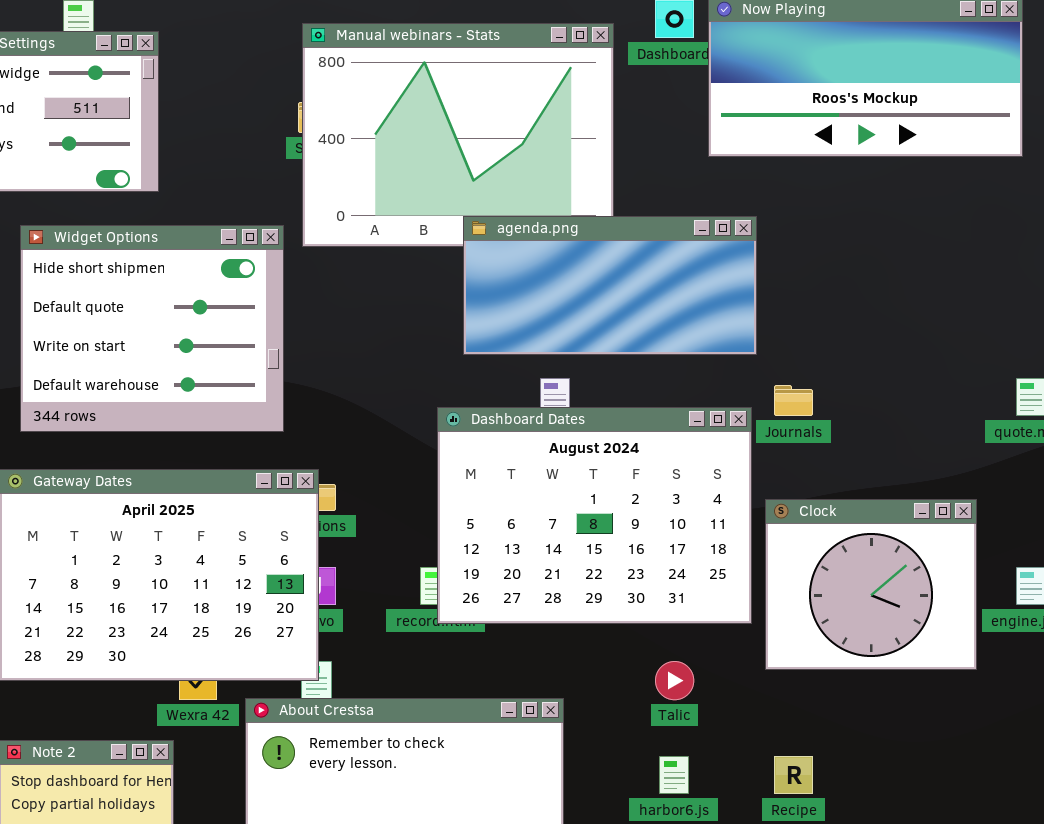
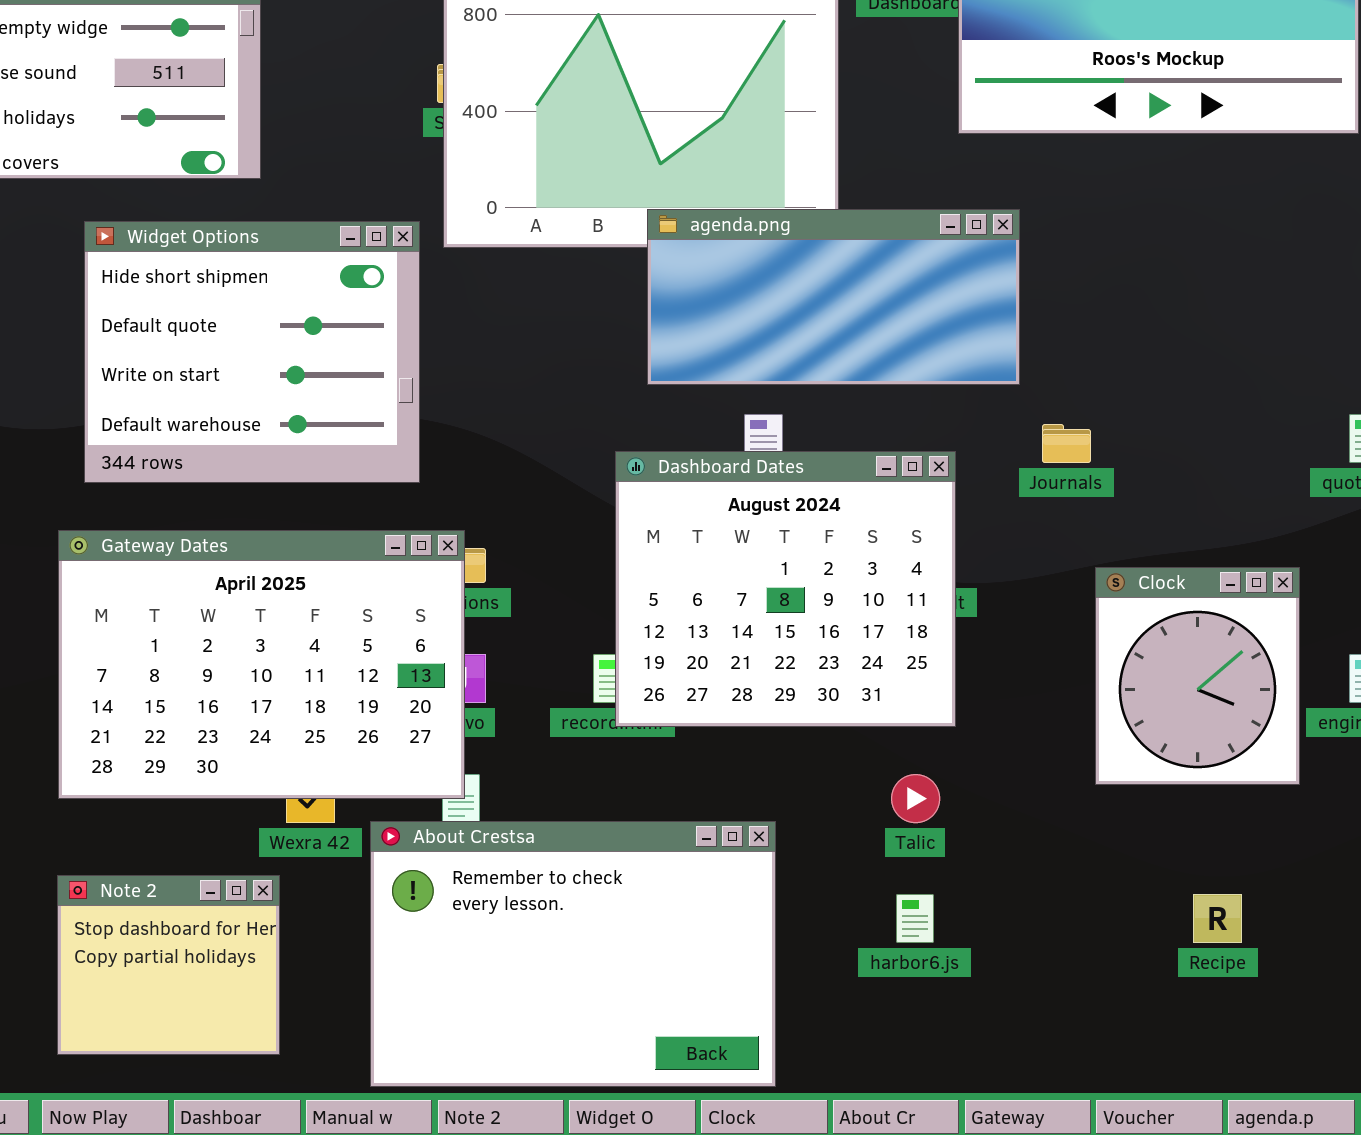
Dashboard Dates: [437,407,752,624] -> [615,451,956,727], resized
Clock: [765,499,977,670] -> [1095,567,1300,785], resized
Recipe: [774,756,813,794] -> [1193,894,1242,943], moved

